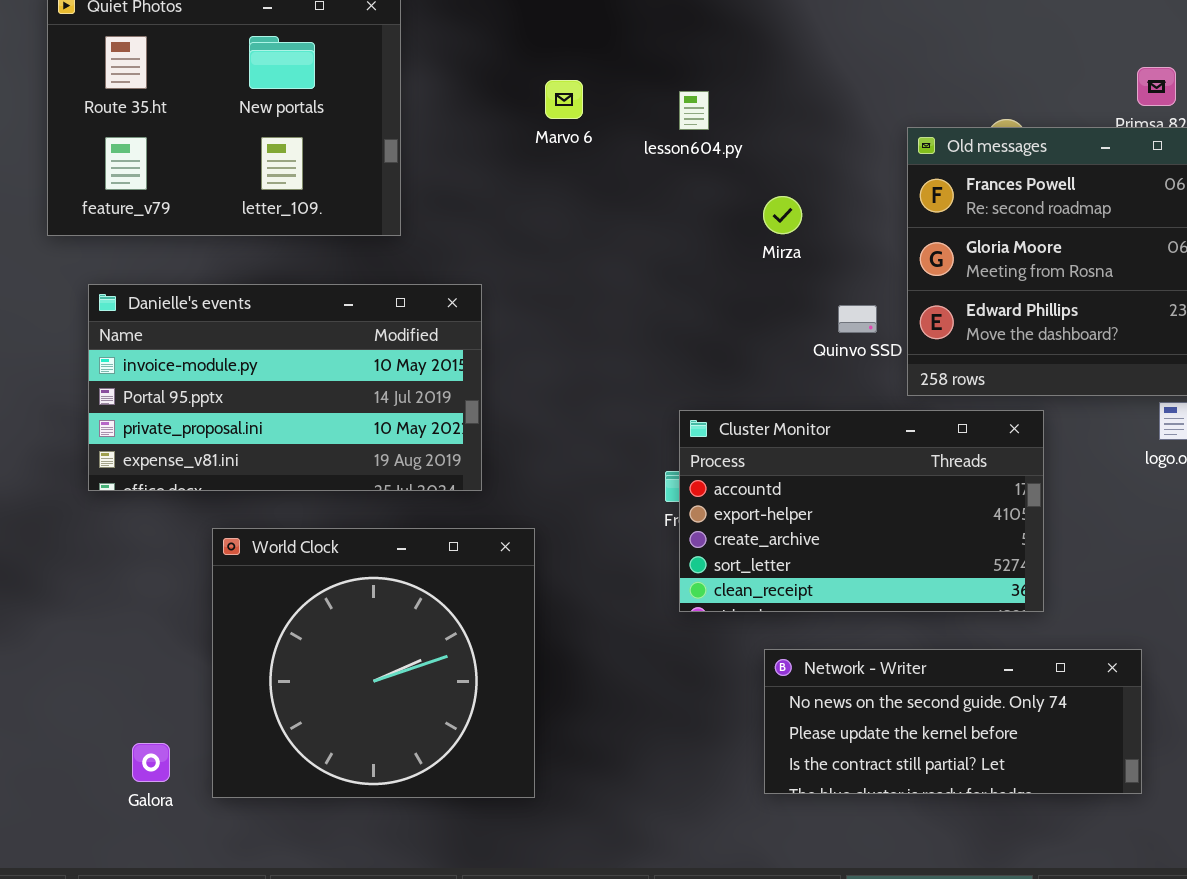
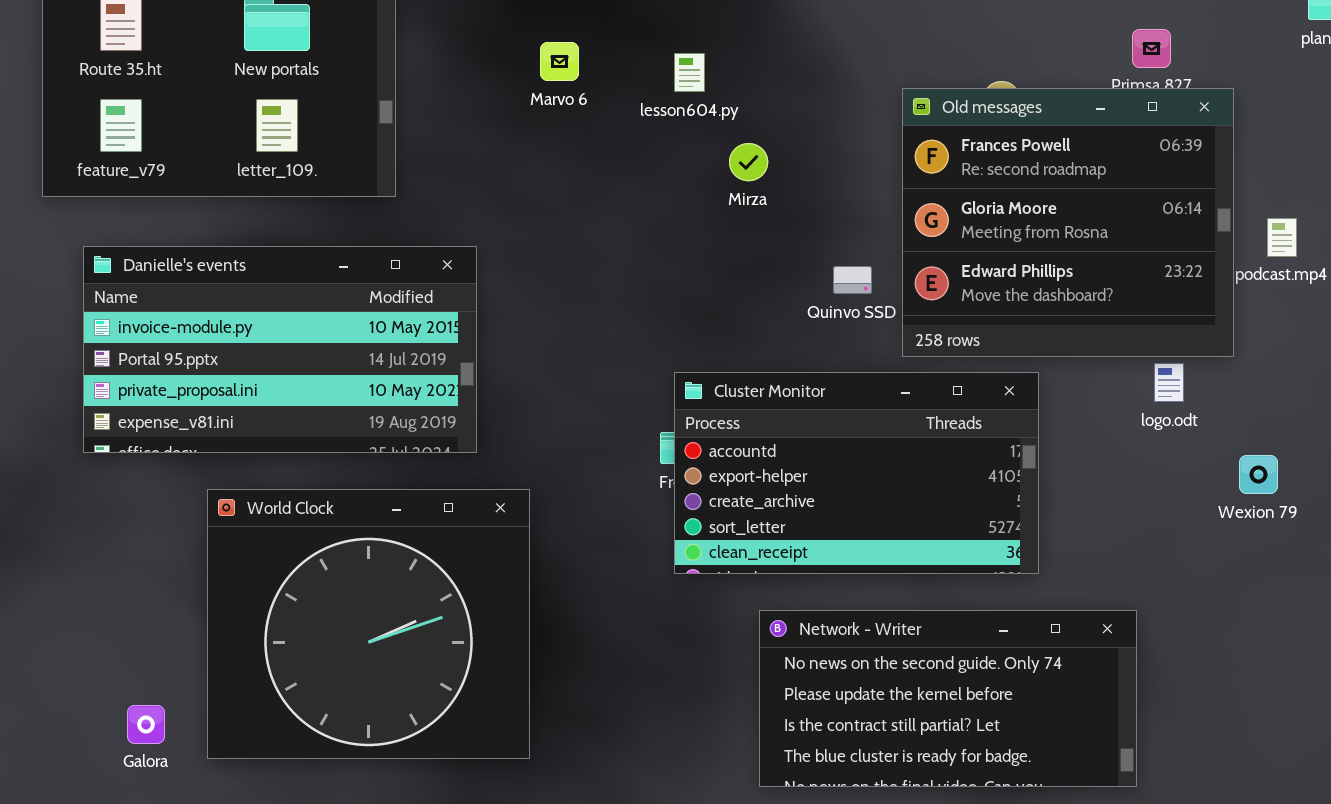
Mirza: [763,196,802,234] -> [729,143,768,181], moved
Network - Writer: [764,649,1142,794] -> [759,610,1137,787], resized

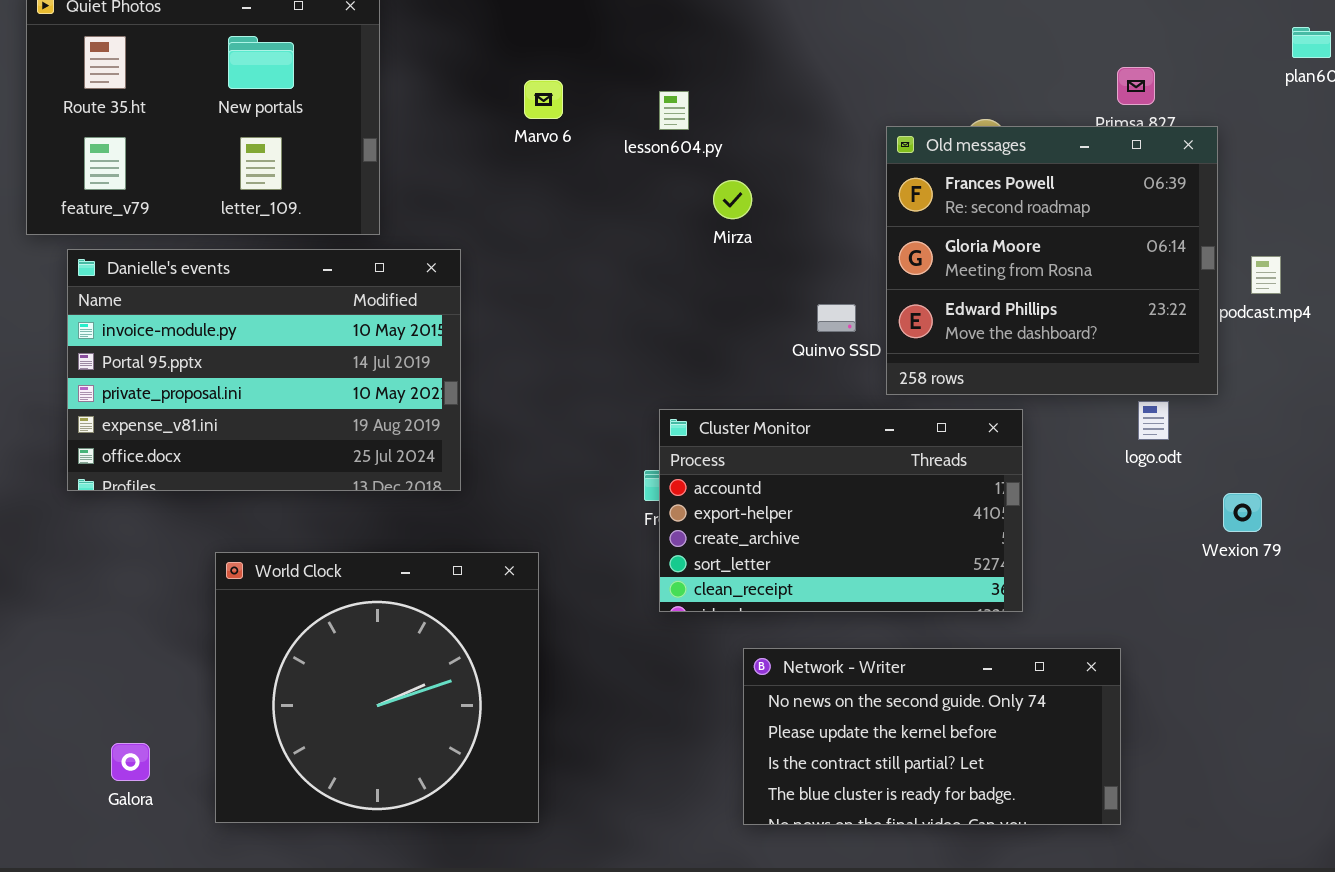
Danielle's events: [83,246,477,453] -> [67,249,461,491], resized
World Clock: [207,489,530,759] -> [215,552,539,823], moved

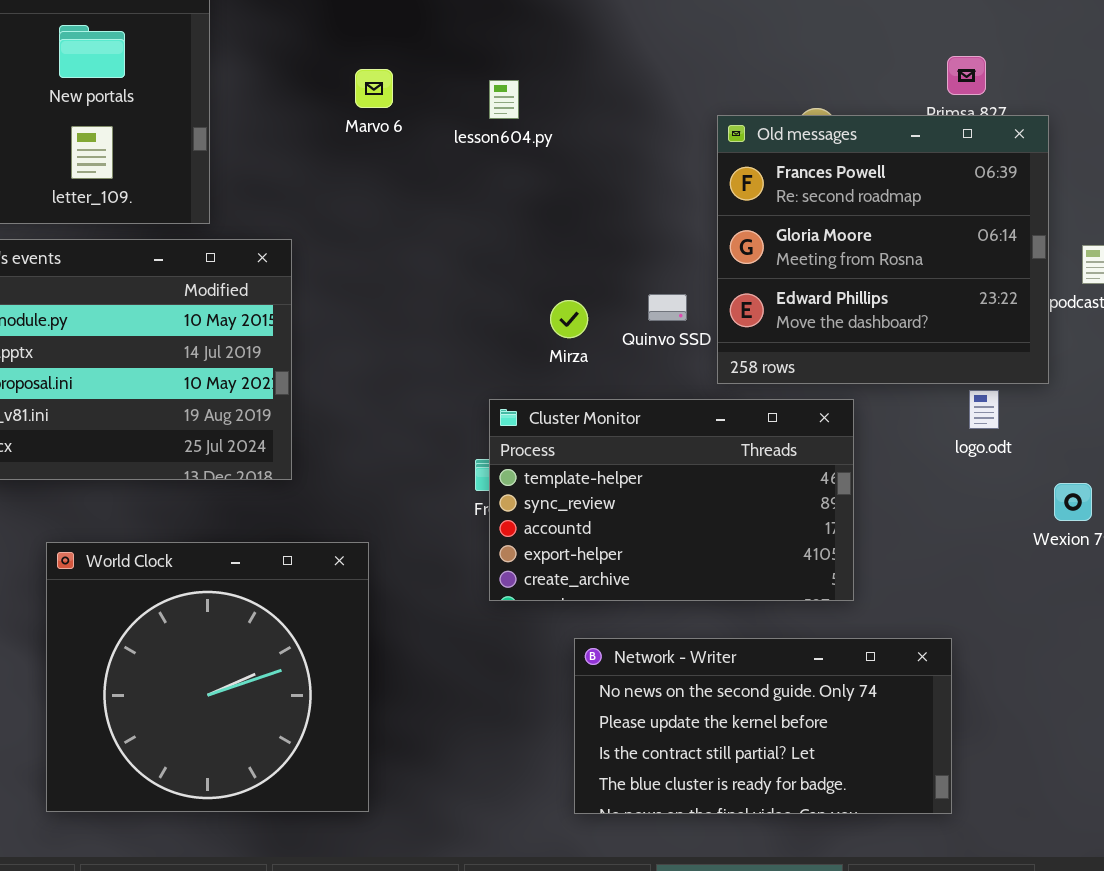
Mirza: [713,180,752,219] -> [550,300,588,338], moved
Cluster Monitor: [659,409,1023,612] -> [489,399,854,601], scrolled up 2 rows

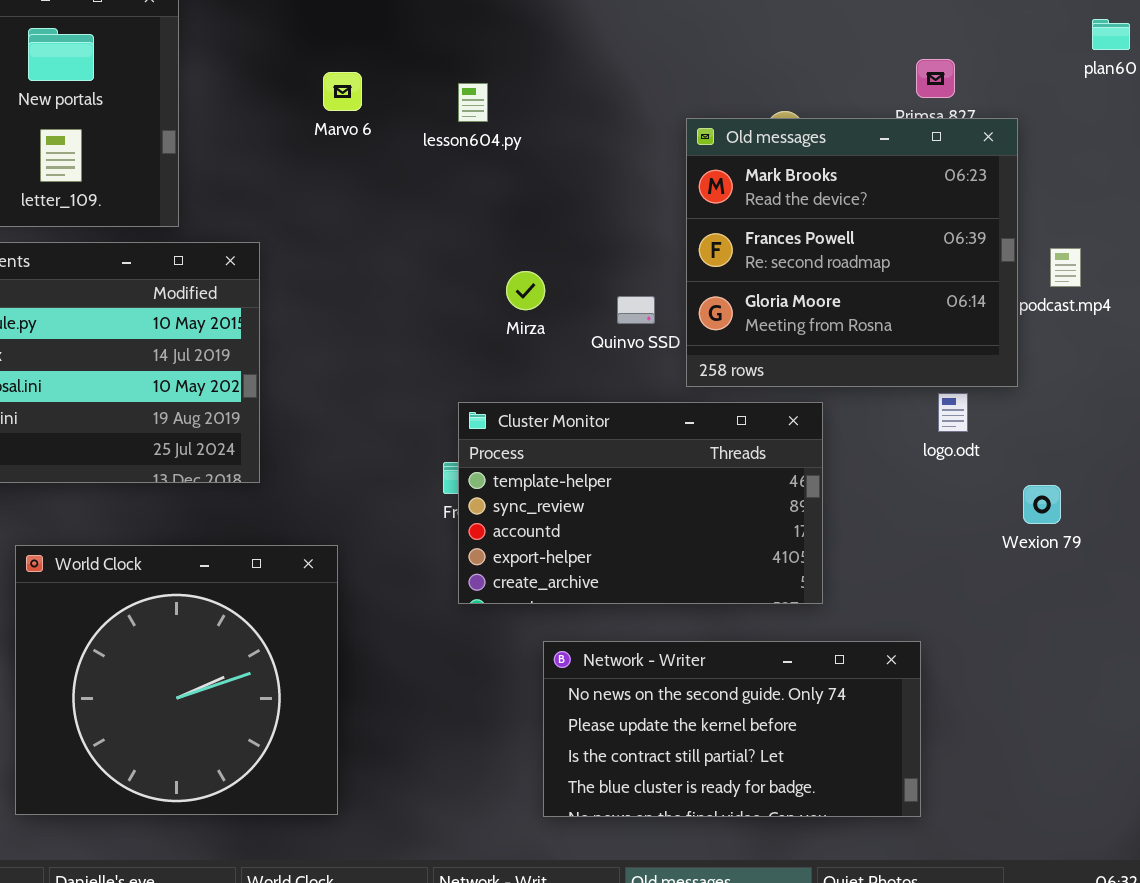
Old messages: [717,115,1049,384] -> [686,118,1018,387], scrolled up 1 row
Mirza: [550,300,588,338] -> [506,271,545,310], moved

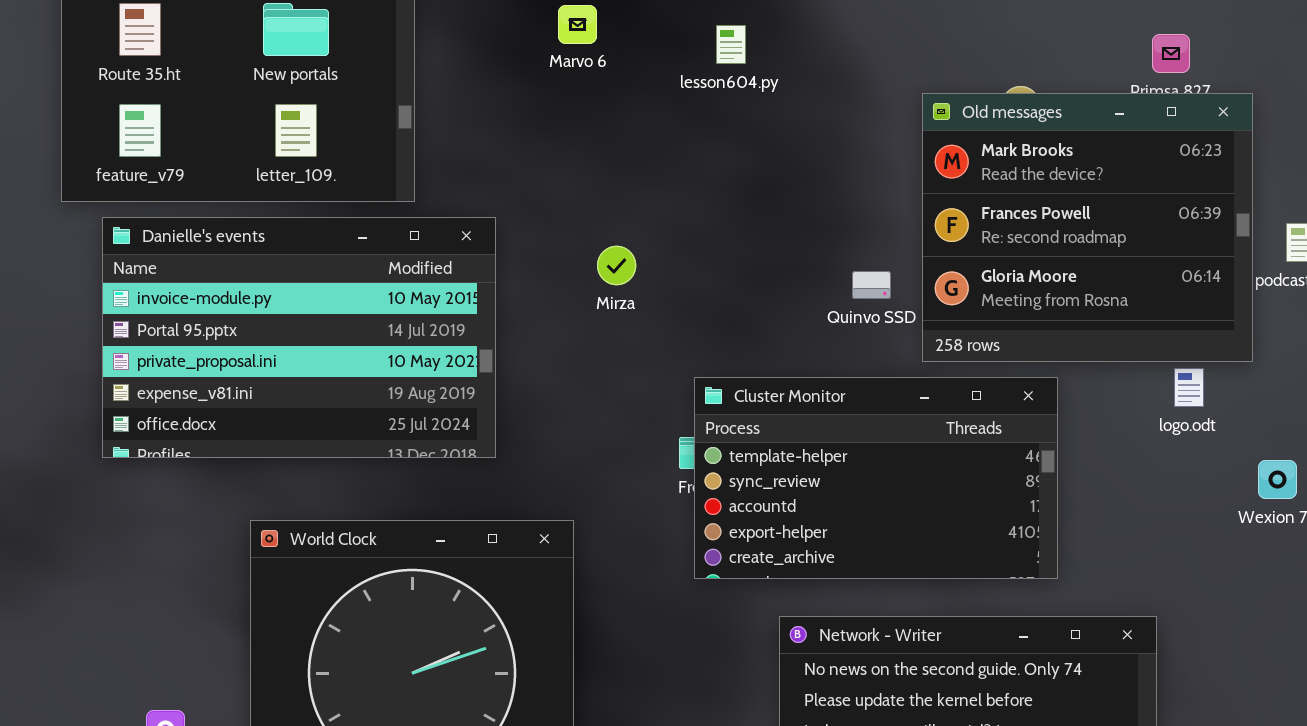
Marvo 6: [323,72,362,111] -> [558,5,597,44], moved
lesson604.py: [458,83,488,122] -> [716,25,746,64], moved
Mirza: [506,271,545,310] -> [597,246,636,285], moved

